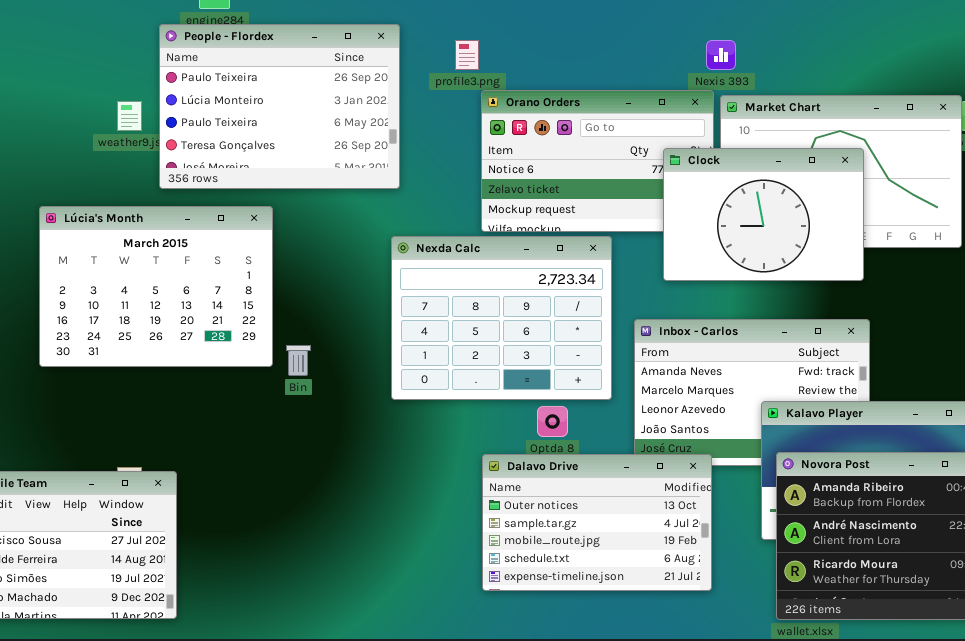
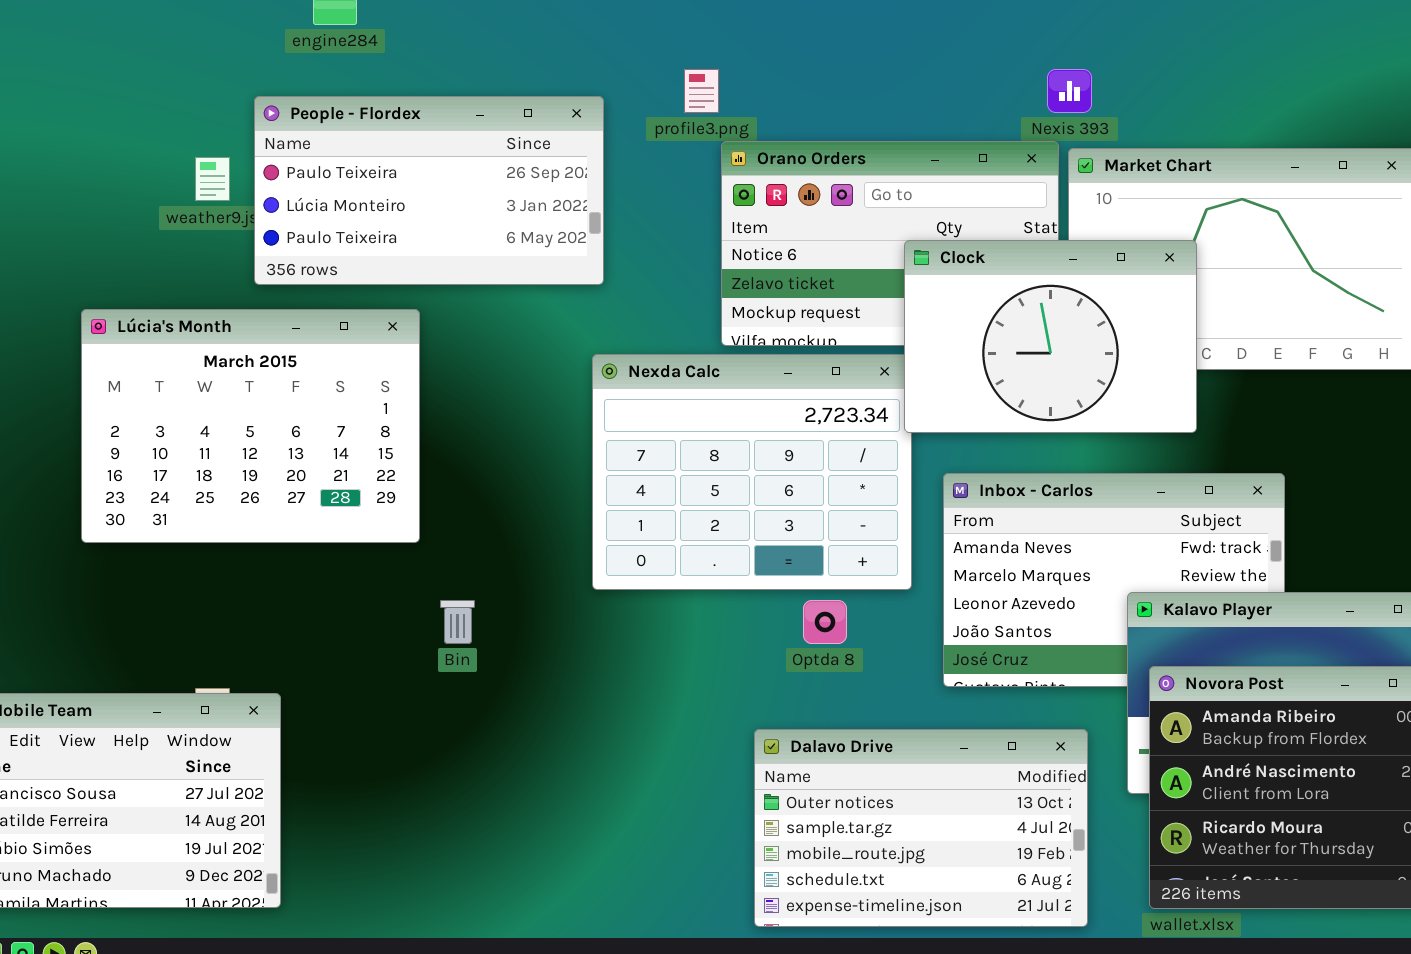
People - Flordex: [159,24,400,189] -> [254,96,604,285], resized
Clock: [663,148,864,281] -> [904,240,1197,433], moved
Bin: [286,345,311,376] -> [440,600,475,644], moved
Dalavo Drive: [482,454,712,591] -> [754,729,1088,927], moved

